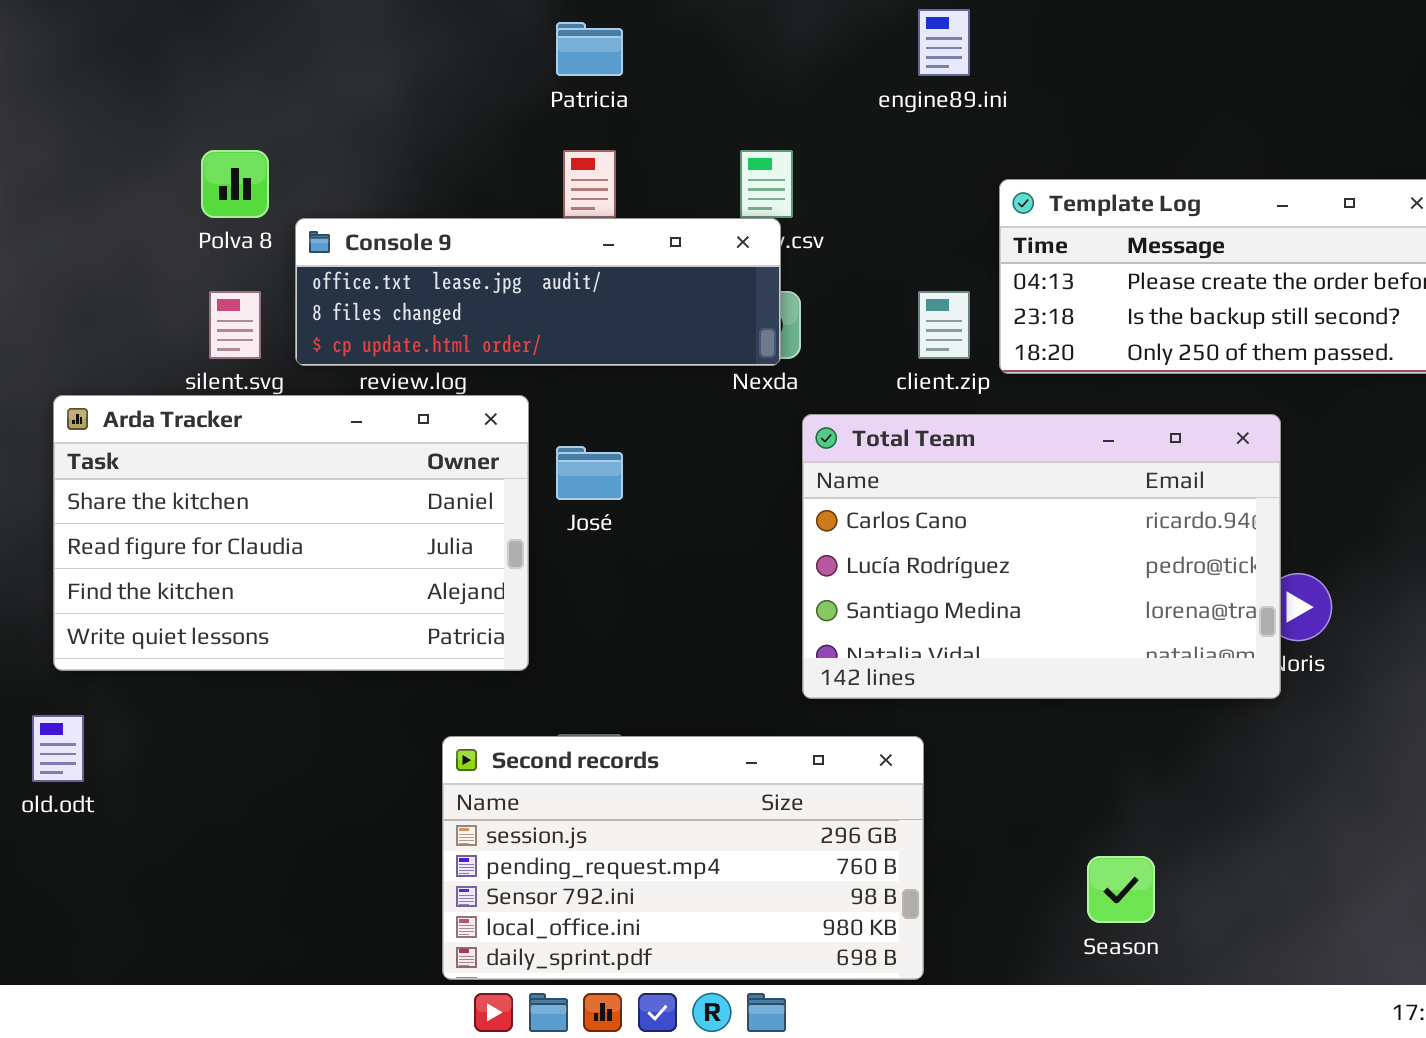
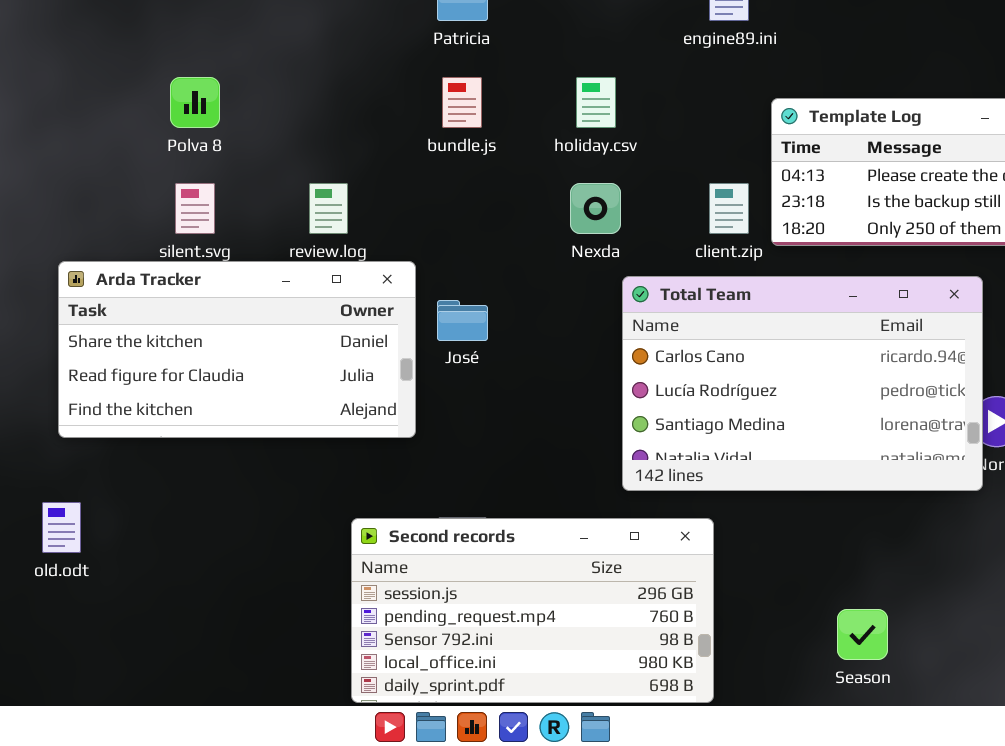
Console 9: [295,218,781,366] -> none, closed
Arda Tracker: [53,395,529,671] -> [58,261,416,438], resized

